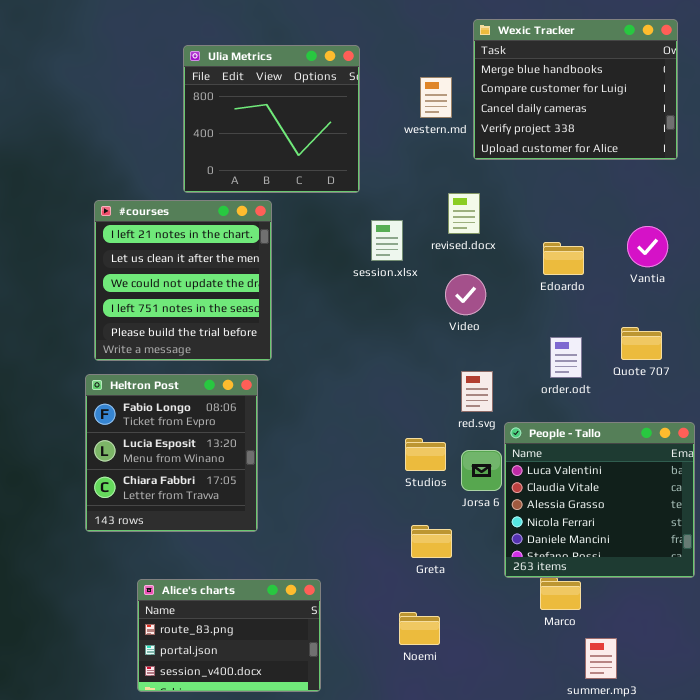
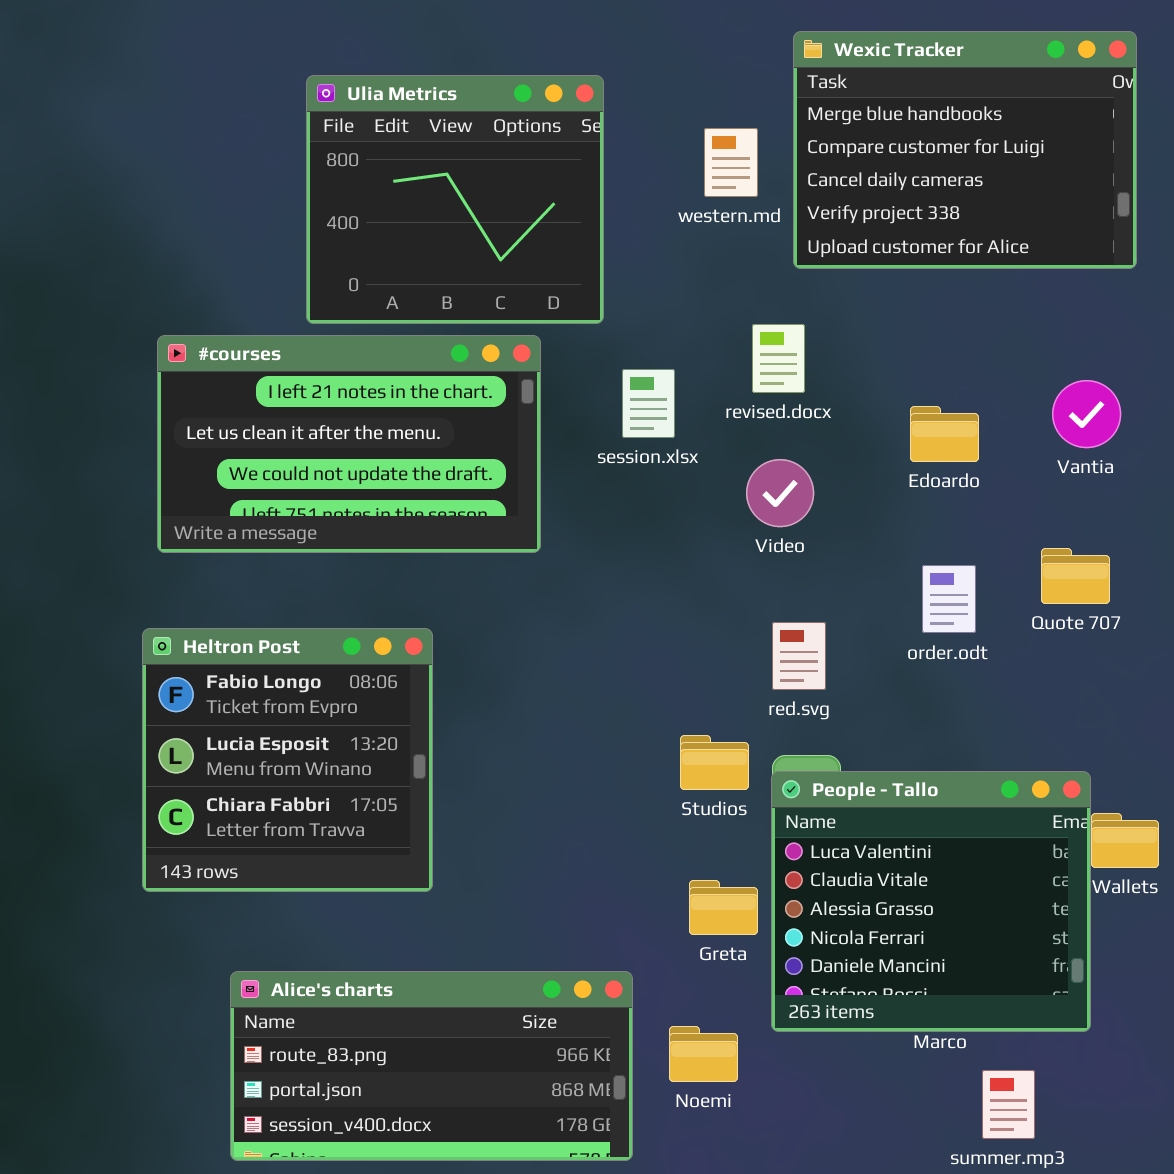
#courses: [94,200,272,361] -> [157,335,541,553], resized
People - Tallo: [504,422,695,578] -> [771,771,1091,1032], moved
Alice's charts: [137,579,321,692] -> [230,971,633,1161], resized

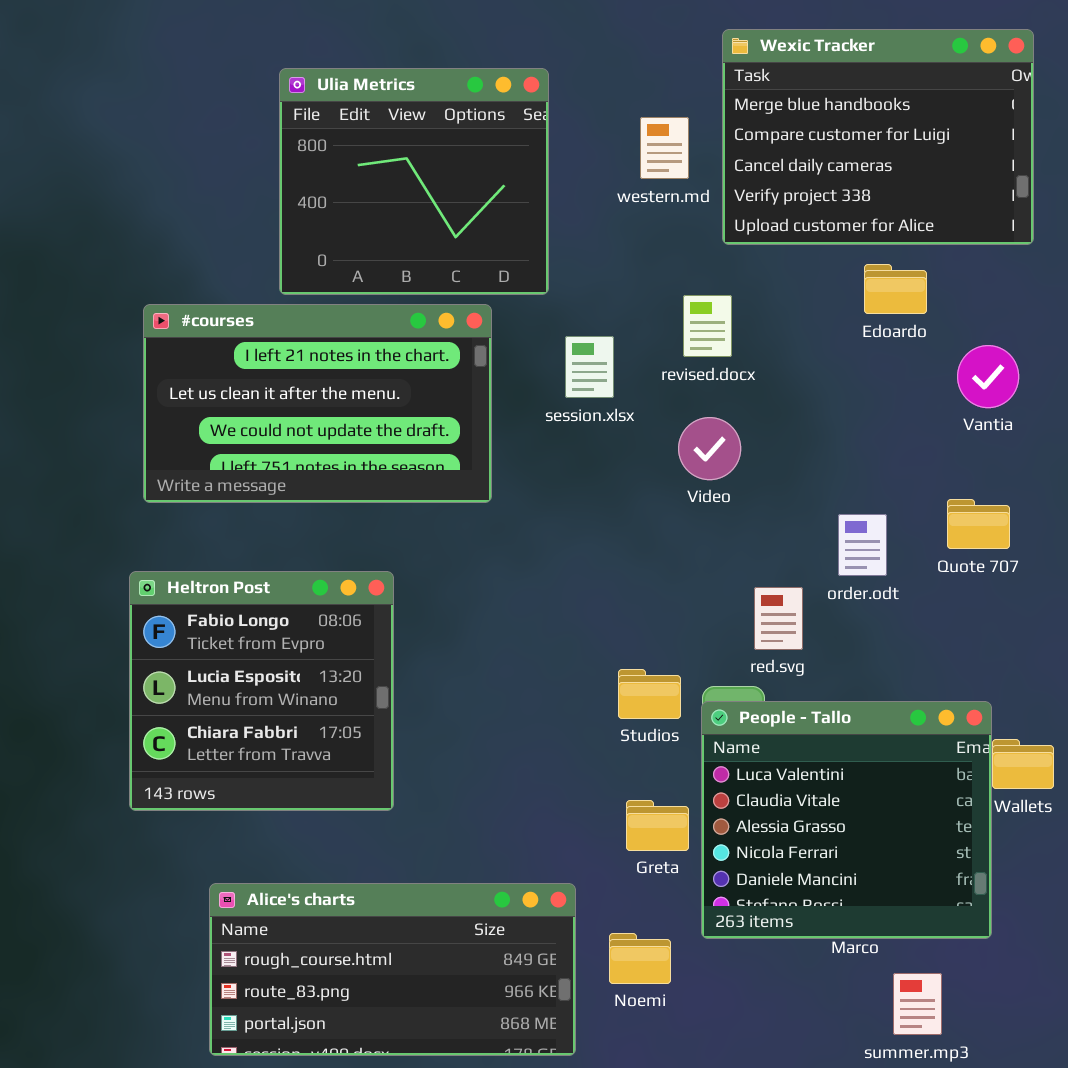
Edoardo: [910,406,979,462] -> [864,264,927,314], moved
red.svg: [772,622,826,690] -> [754,587,803,650], moved
Alice's charts: [230,971,633,1161] -> [209,883,576,1056], scrolled up 1 row

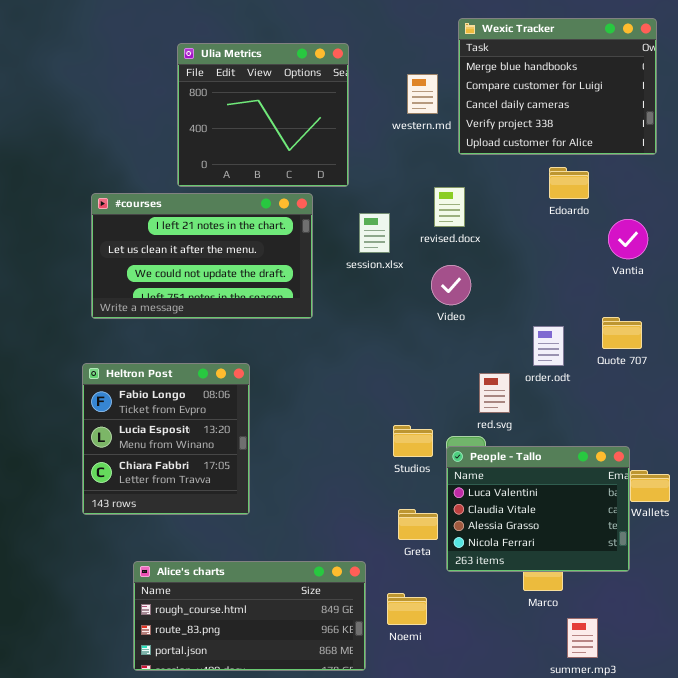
People - Tallo: [701,701,992,939] -> [446,446,630,572], resized

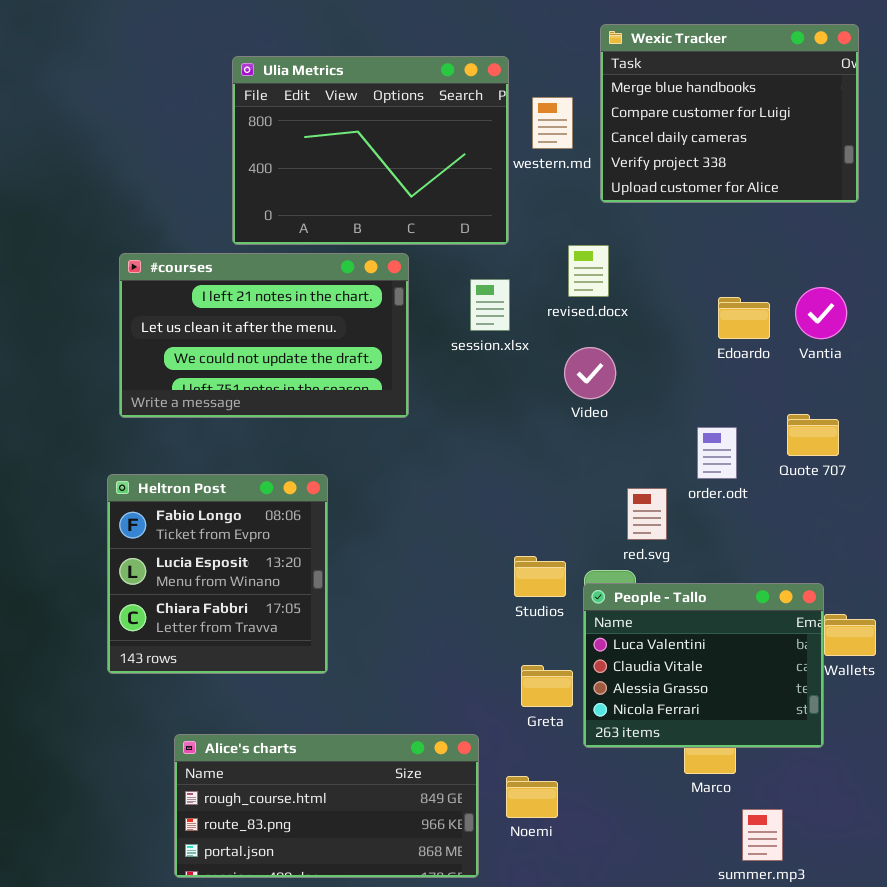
Ulia Metrics: [177,43,349,187] -> [232,56,509,245], resized
Edoardo: [549,167,589,199] -> [718,297,770,339], moved

